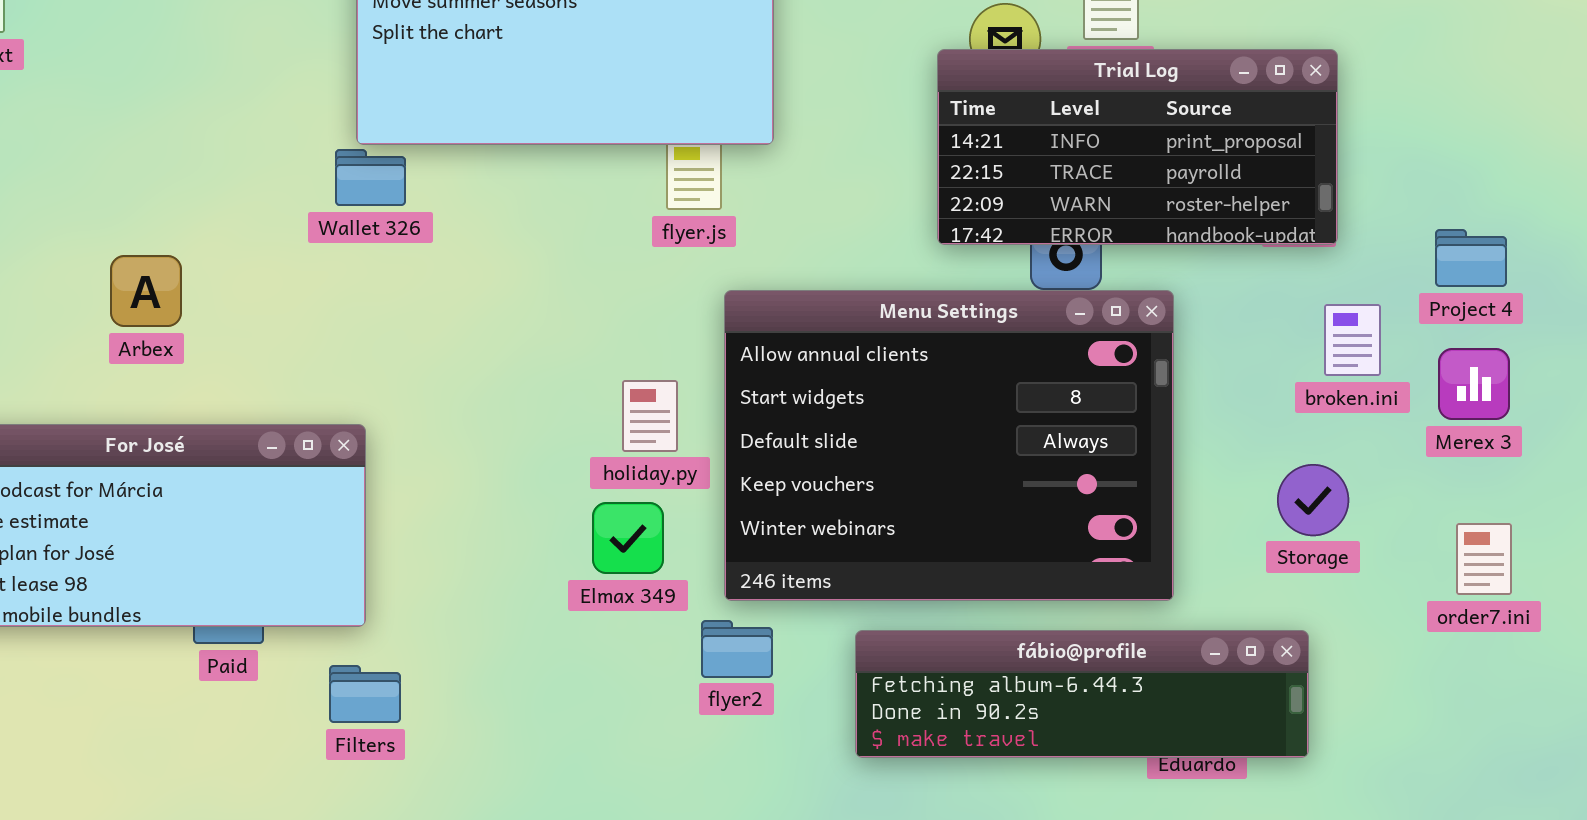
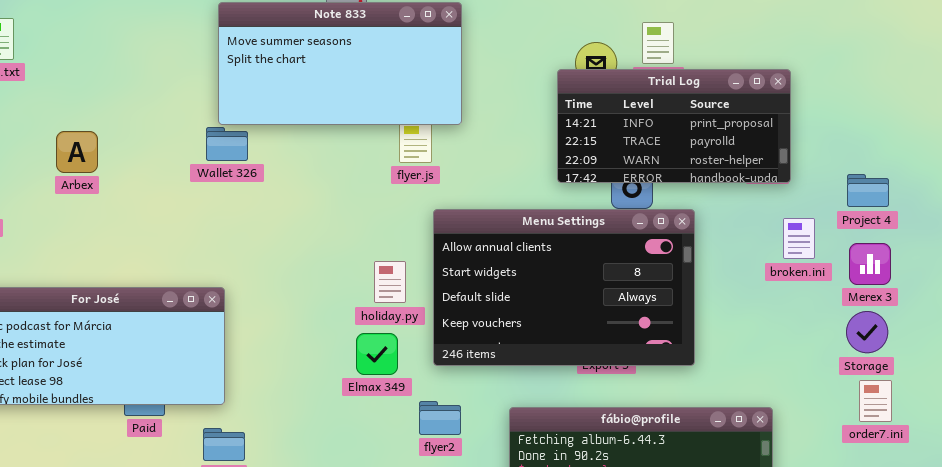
Arbex: [110,255,182,327] -> [56,131,98,173], moved
Menu Settings: [724,290,1174,601] -> [433,209,695,366], resized
Storage: [1277,464,1349,536] -> [846,311,888,353], moved
order7.ini: [1456,523,1512,595] -> [859,380,892,422], moved

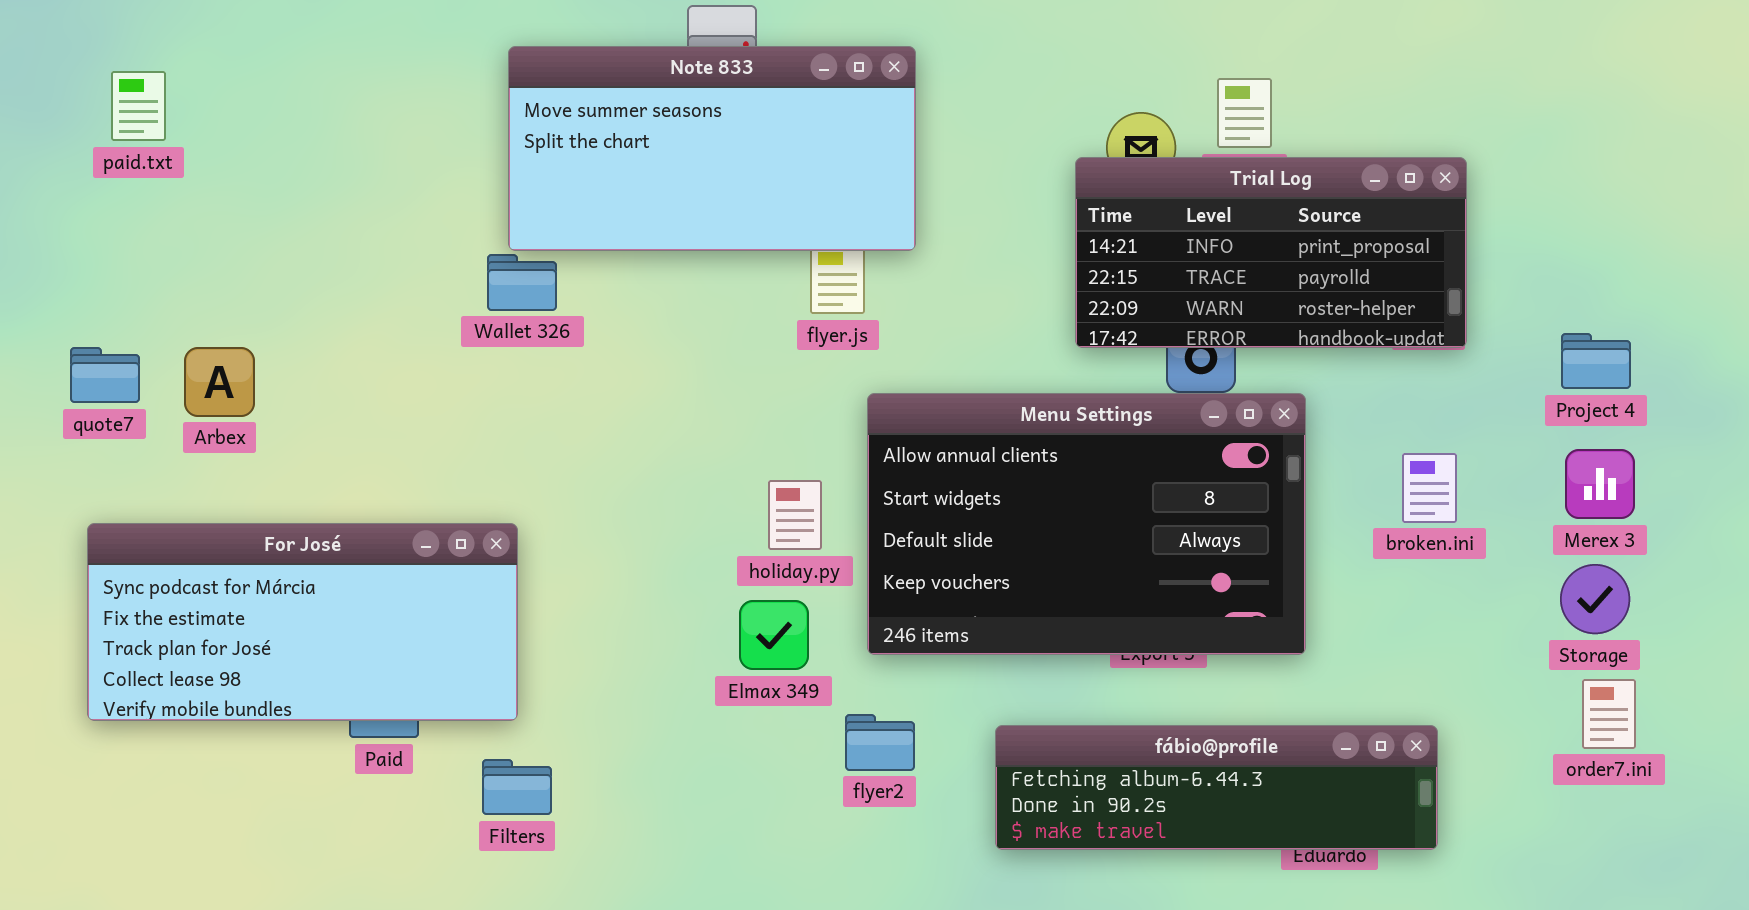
Arbex: [56,131,98,173] -> [184,347,255,417], moved
broken.ini: [783,218,815,259] -> [1402,453,1457,523], moved

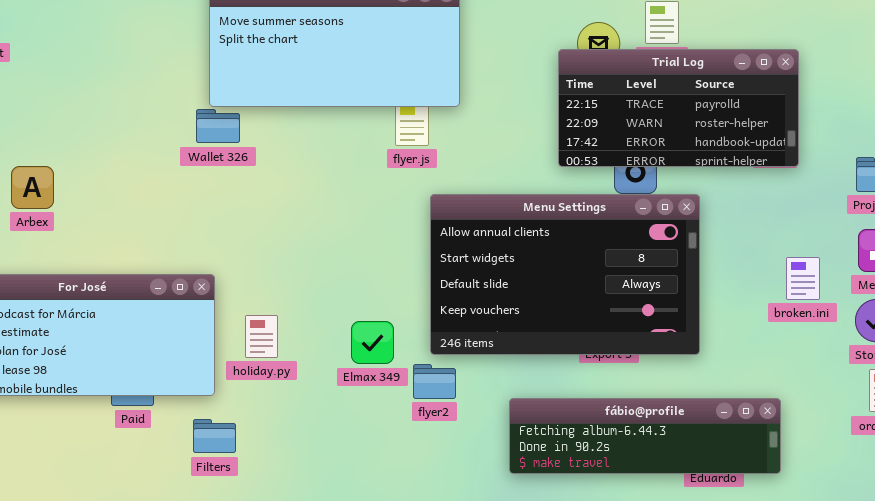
Trial Log: [1075,157,1467,348] -> [558,49,799,167], scrolled down 1 row
broken.ini: [1402,453,1457,523] -> [786,257,820,300], moved
holiday.py: [768,480,822,550] -> [245,315,278,358], moved
flyer2: [845,714,915,771] -> [413,364,456,399], moved

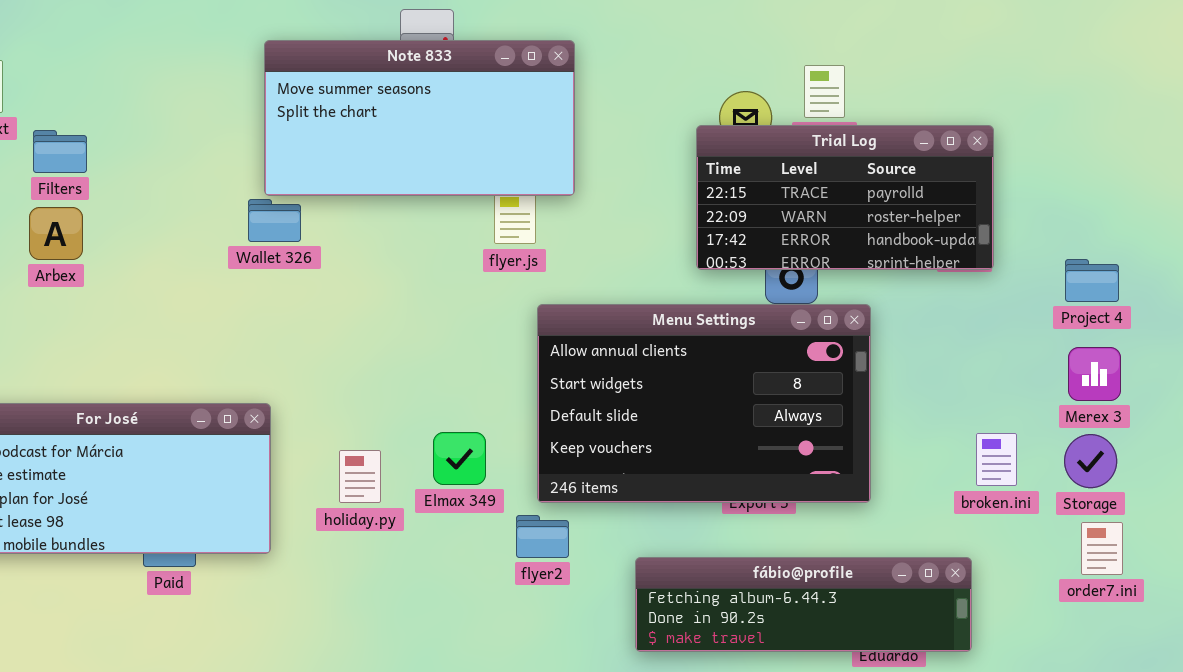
Arbex: [11,166,54,209] -> [29,207,83,260], moved
broken.ini: [786,257,820,300] -> [976,433,1017,486], moved
holiday.py: [245,315,278,358] -> [339,450,381,503], moved
Elmax 349: [351,321,394,364] -> [433,432,486,485], moved
Filters: [193,419,236,453] -> [33,130,87,173], moved

